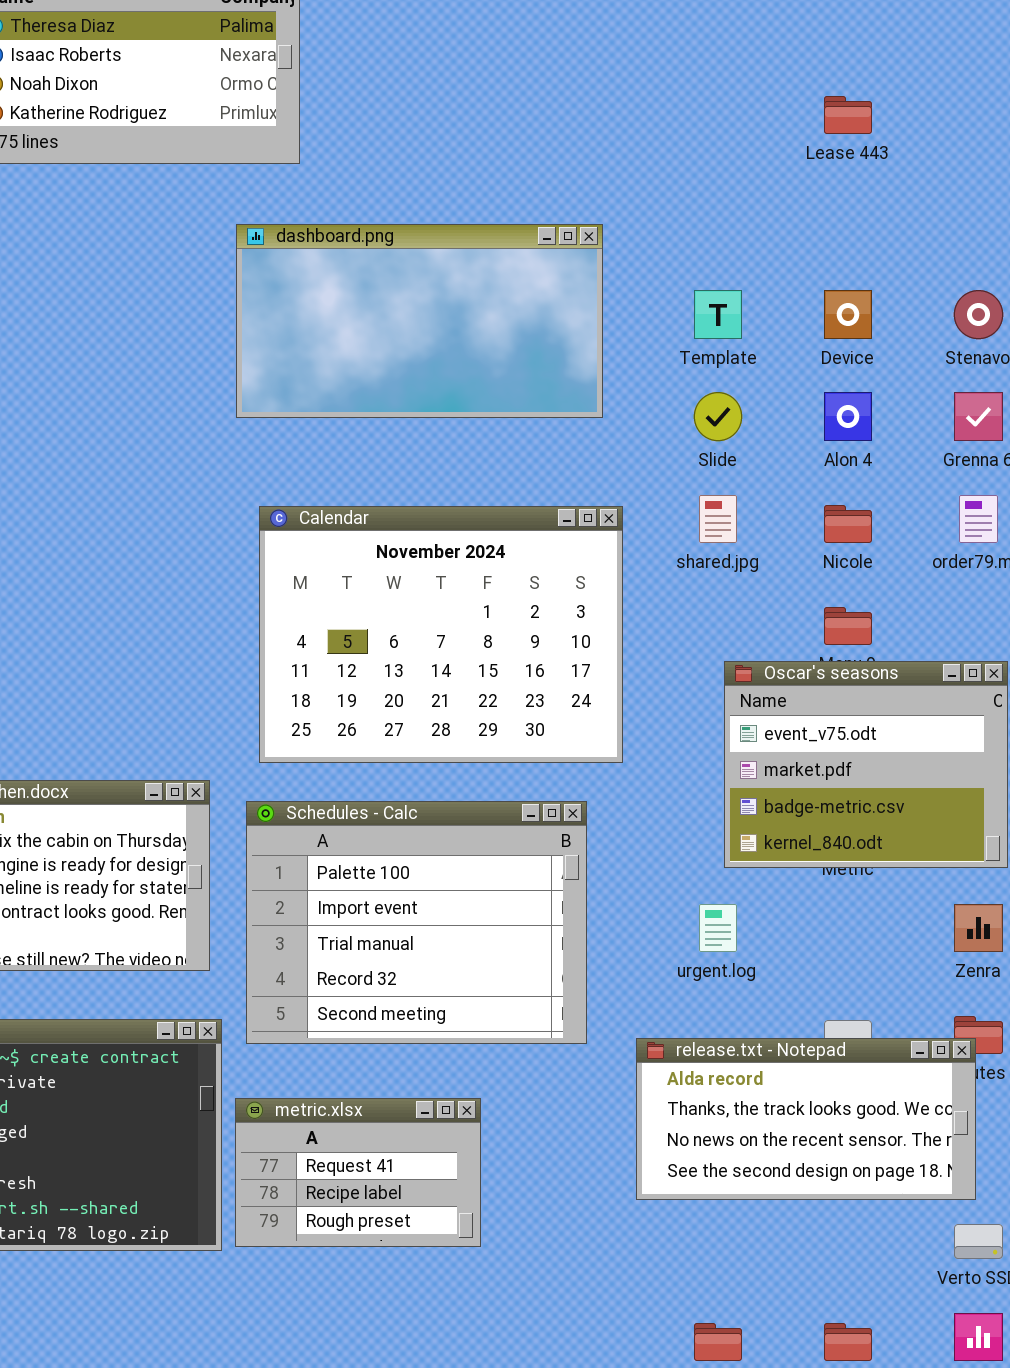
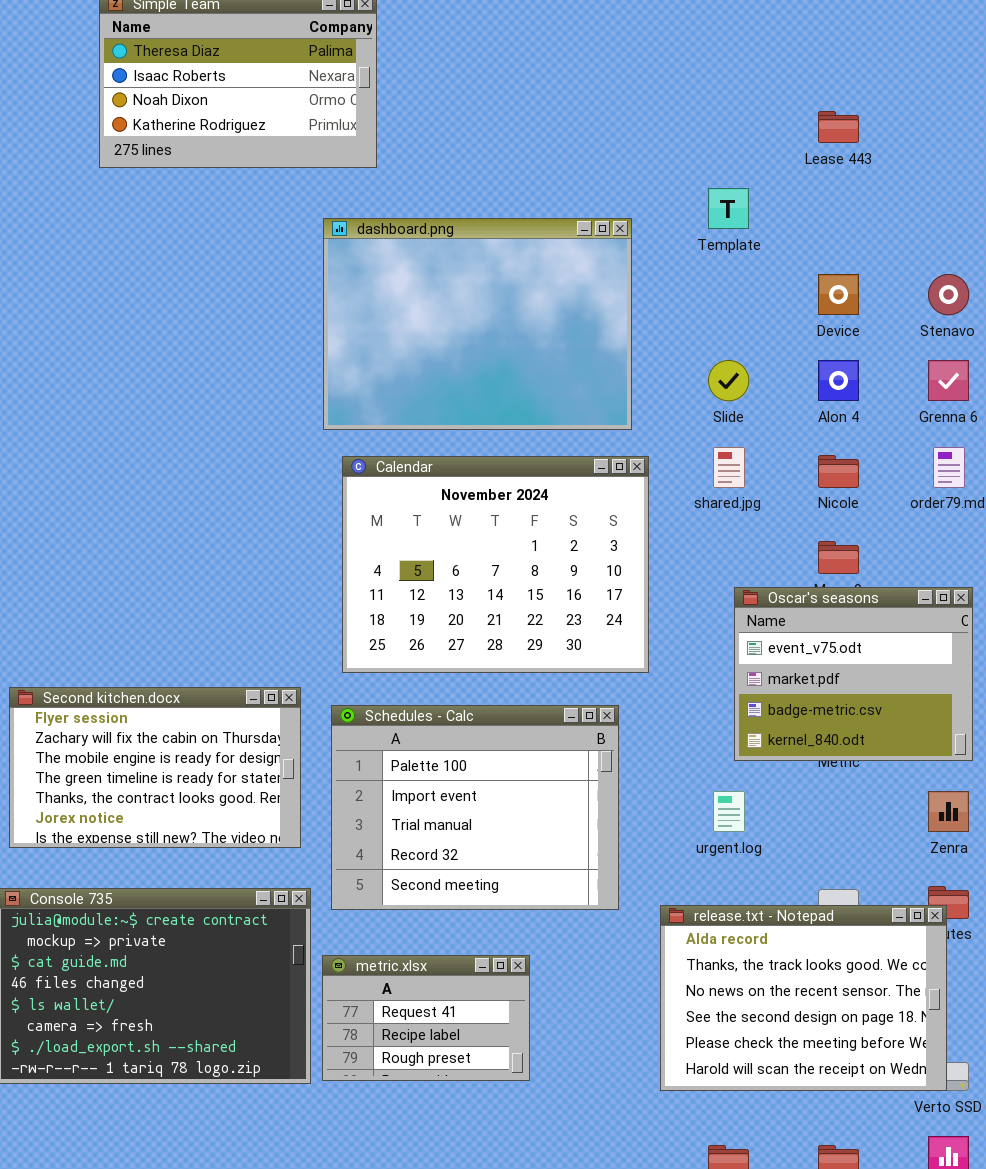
dashboard.png: [236,224,603,418] -> [323,218,632,430], resized
Template: [694,290,742,339] -> [708,188,749,229], moved
release.txt - Notepad: [636,1038,976,1200] -> [660,905,947,1091], resized

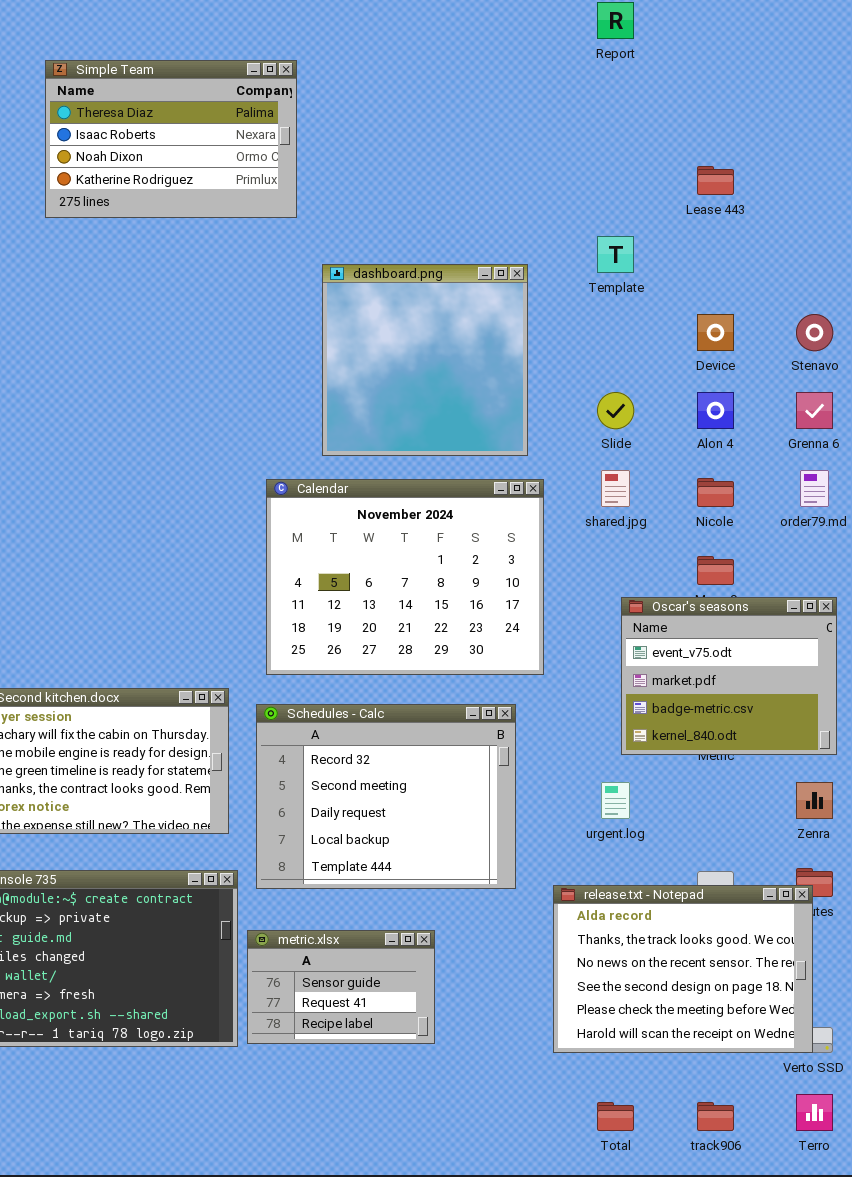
dashboard.png: [323,218,632,430] -> [322,264,528,456], resized
Schedules - Calc: [331,705,619,910] -> [256,704,516,889], scrolled down 3 rows
metric.xlsx: [322,955,530,1081] -> [247,930,435,1044], scrolled up 1 row

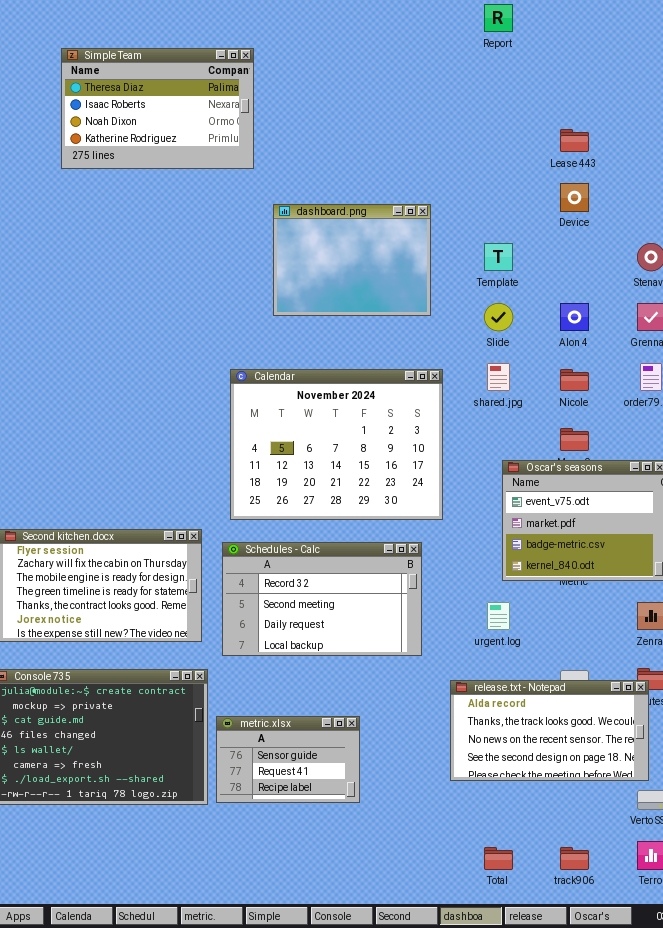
Template: [597,236,634,273] -> [484,243,513,271], moved
dashboard.png: [322,264,528,456] -> [273,204,431,316], resized
Device: [697,314,734,351] -> [560,183,589,212], moved
Schedules - Calc: [256,704,516,889] -> [222,542,422,656], resized
release.txt - Notepad: [553,885,813,1053] -> [450,680,649,781], resized

